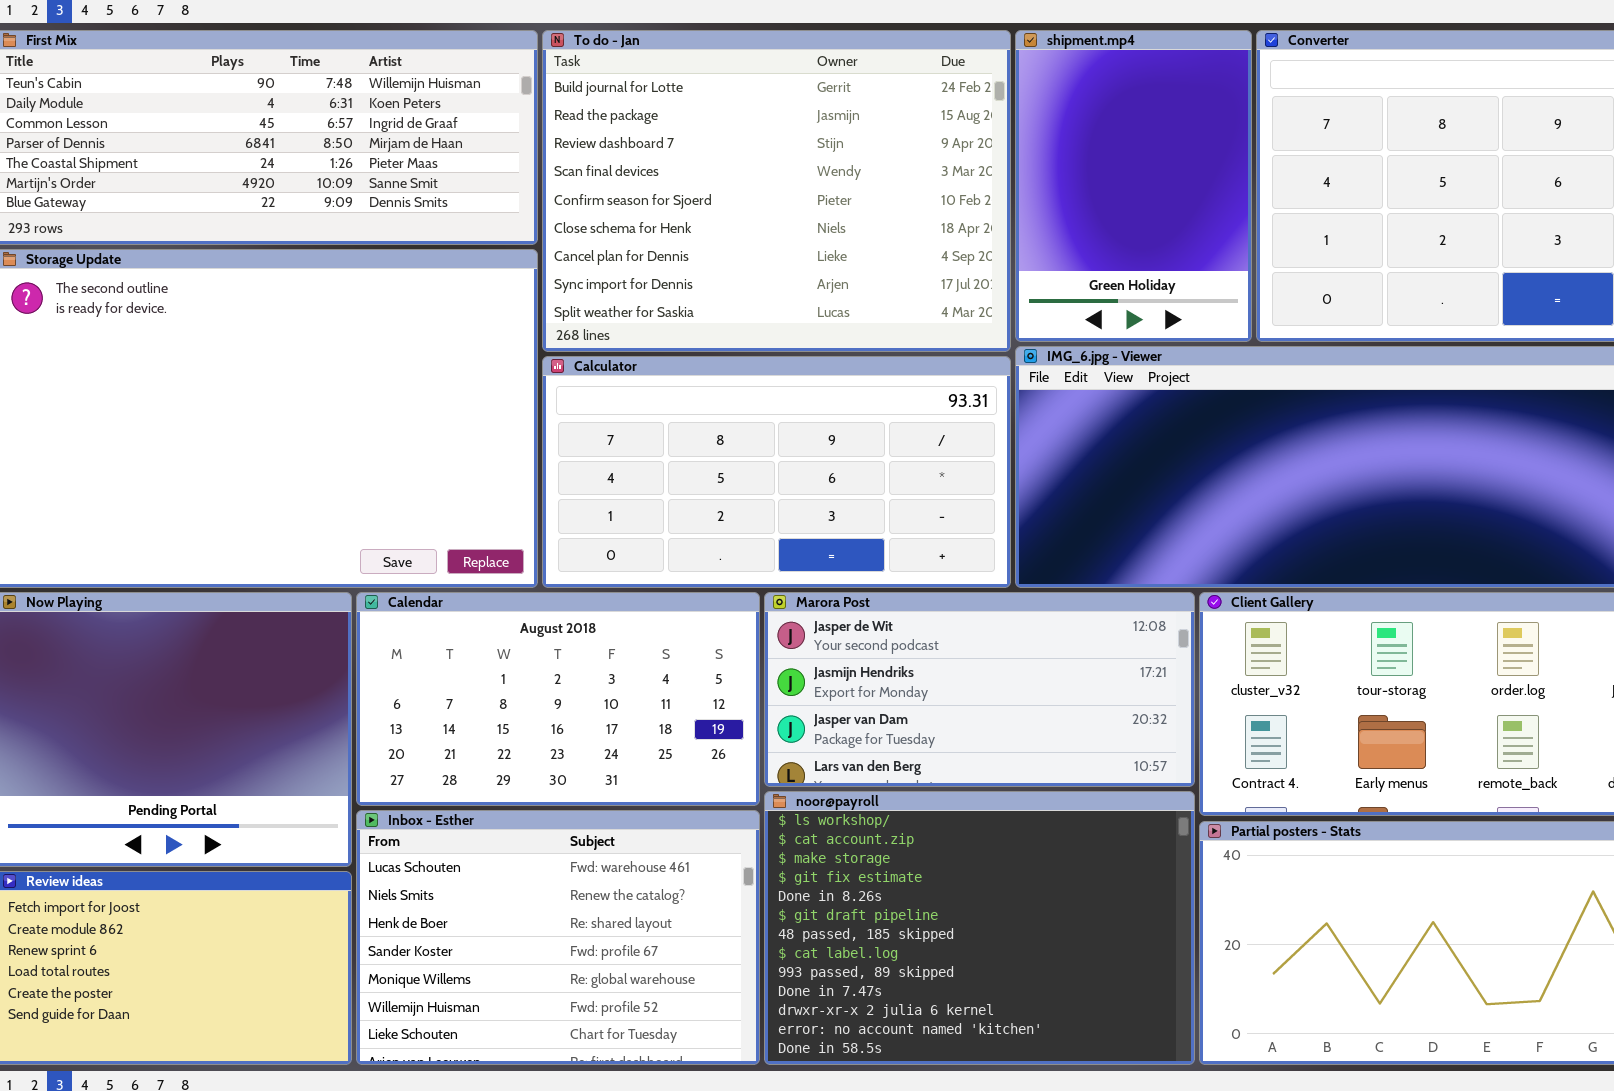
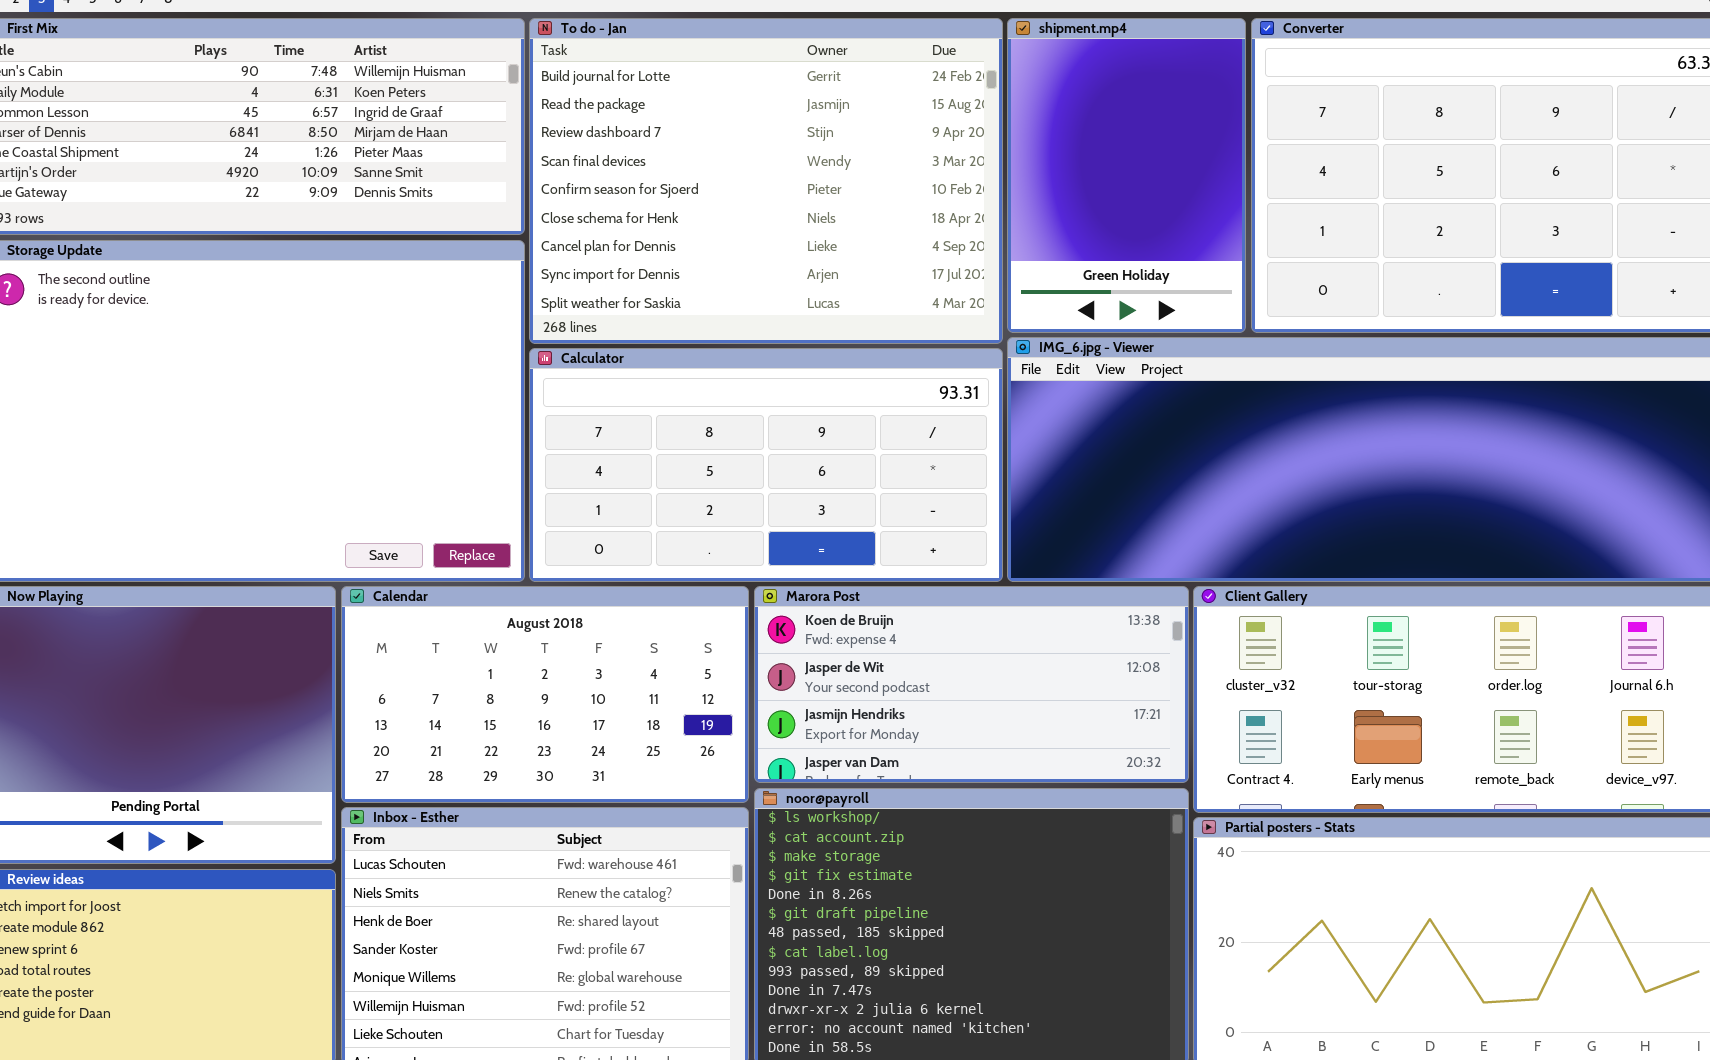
Marora Post: [764,592,1195,787] -> [754,586,1189,783], scrolled up 1 row

